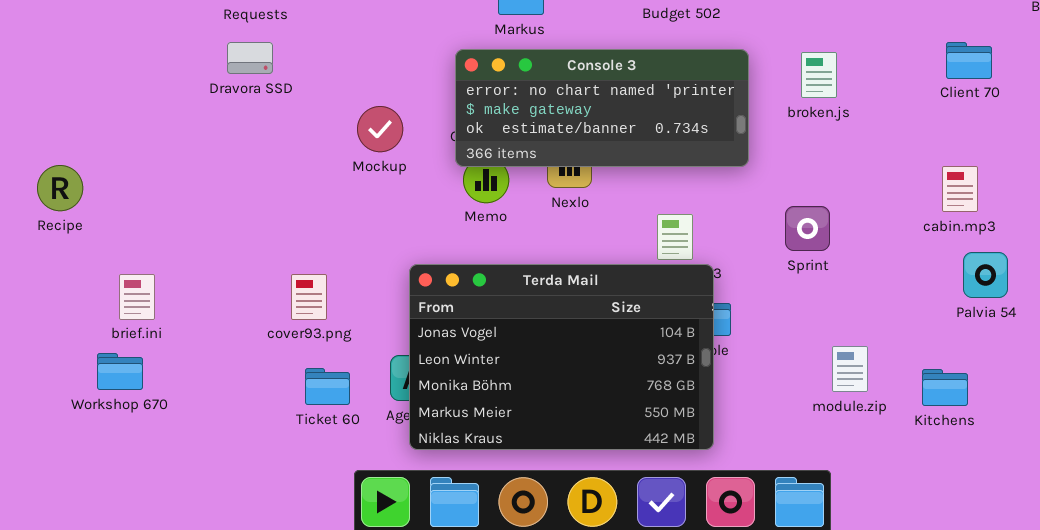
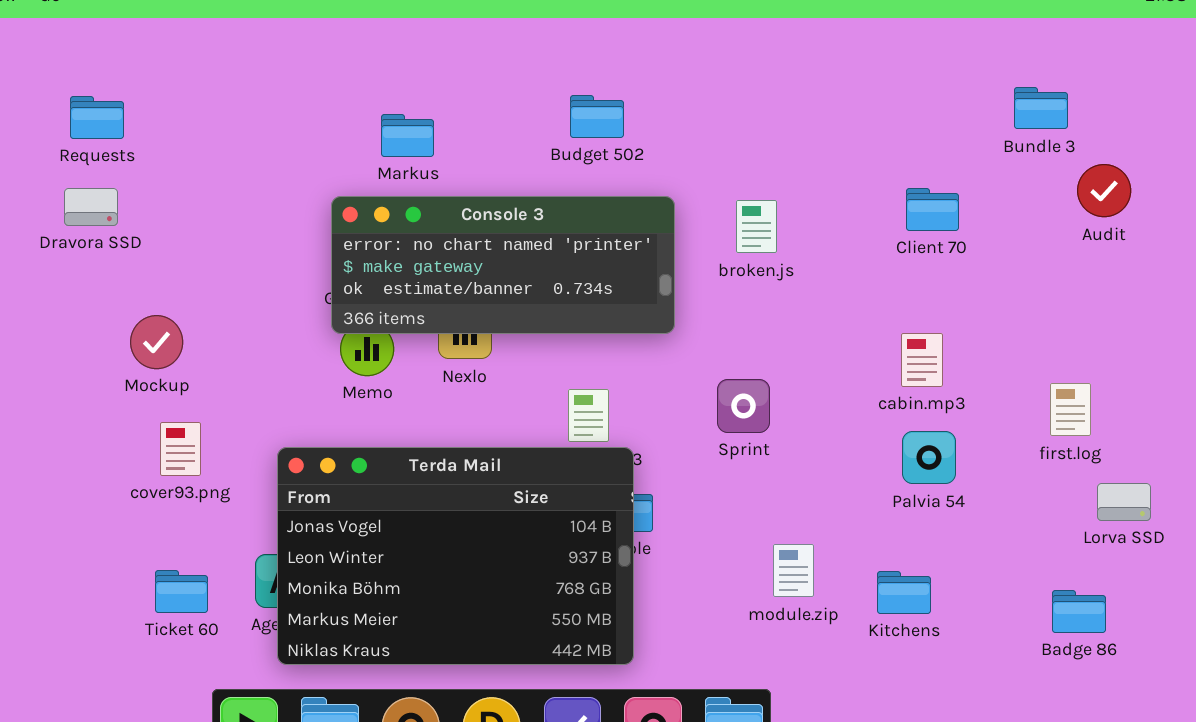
Mockup: [357,106,403,152] -> [130,315,183,369], moved
Palvia 54: [963,252,1008,298] -> [902,431,956,484], moved
cover93.png: [291,274,327,320] -> [160,422,201,476], moved

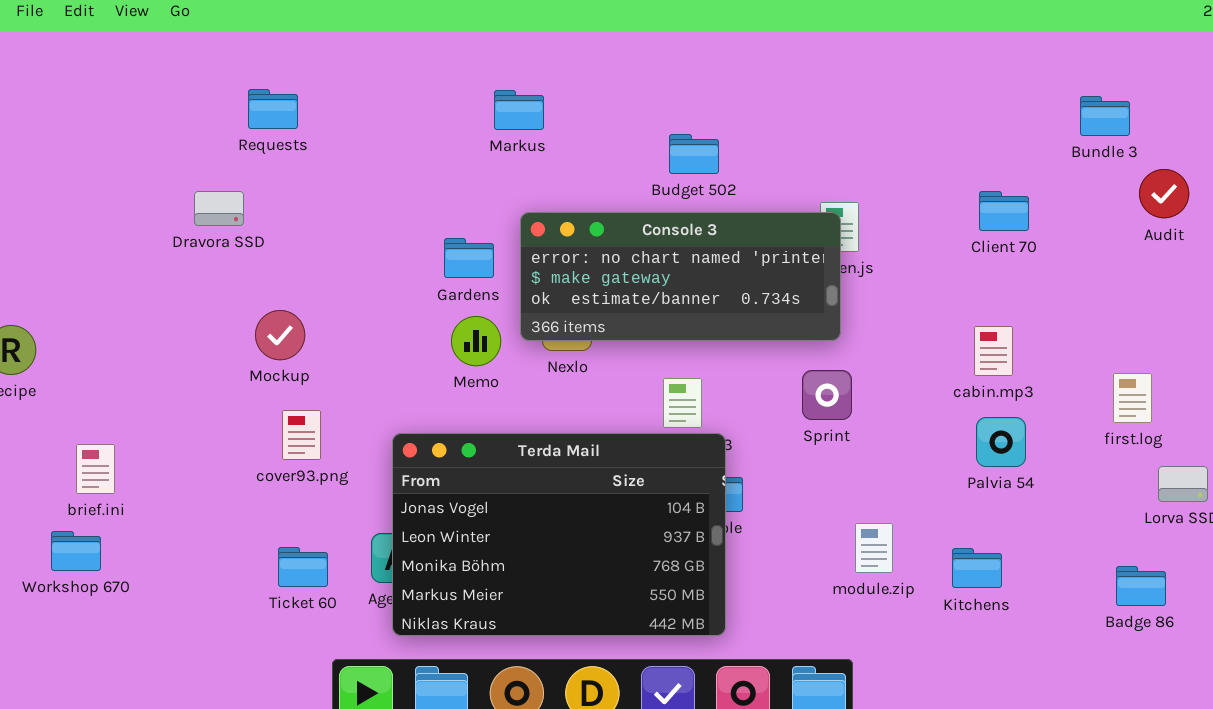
Budget 502: [570,95,624,138] -> [669,134,719,174], moved
Requests: [70,96,124,139] -> [248,89,298,129], moved
Markus: [381,114,434,157] -> [494,90,544,130], moved
Console 3: [331,196,675,334] -> [520,212,841,341], moved

